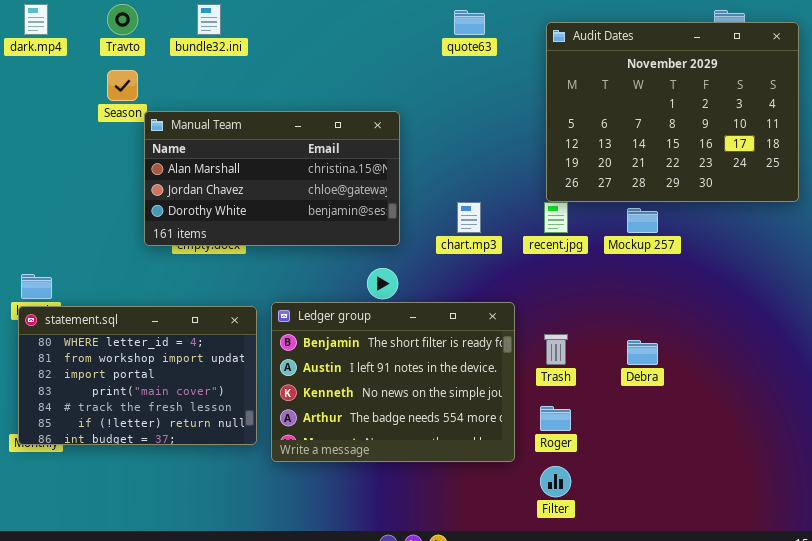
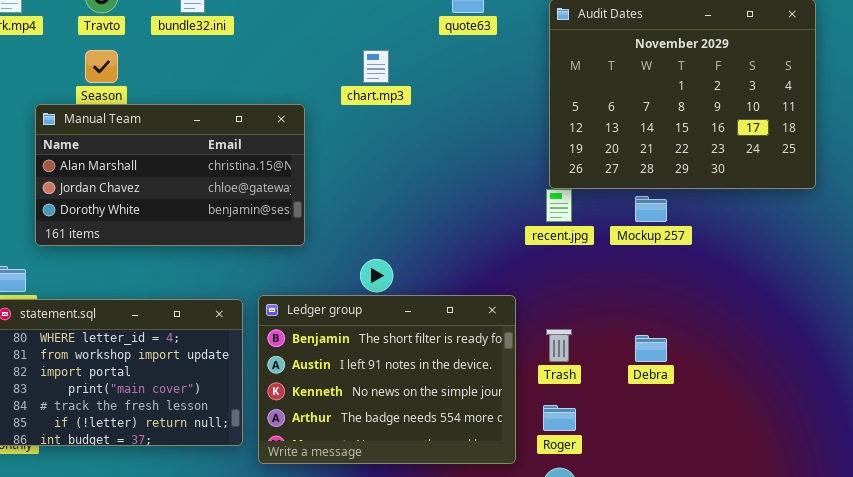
Manual Team: [144,111,400,246] -> [35,104,305,246], moved
chart.mp3: [457,202,481,233] -> [363,50,389,83], moved

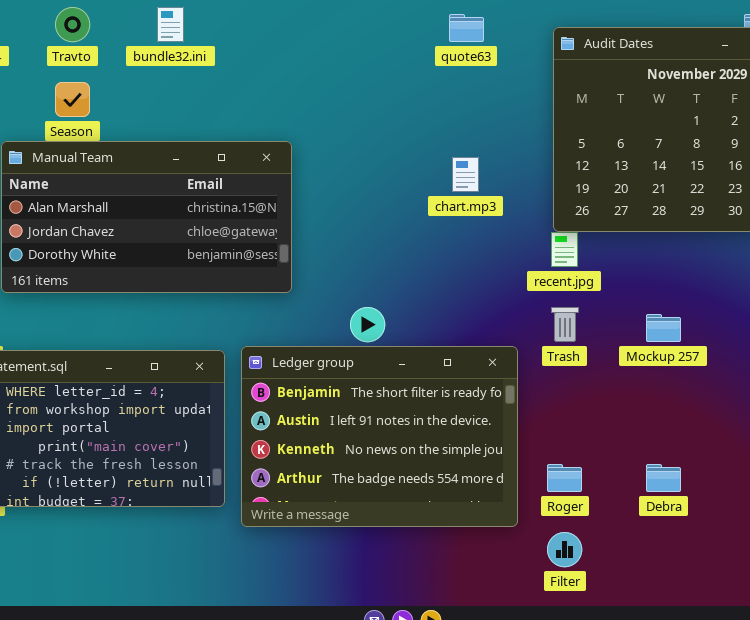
chart.mp3: [363,50,389,83] -> [452,157,479,192], moved
Mockup 257: [635,196,667,222] -> [646,314,681,342], moved
Trash: [546,329,572,362] -> [551,307,579,342], moved
Debra: [635,335,667,362] -> [646,464,681,492], moved

